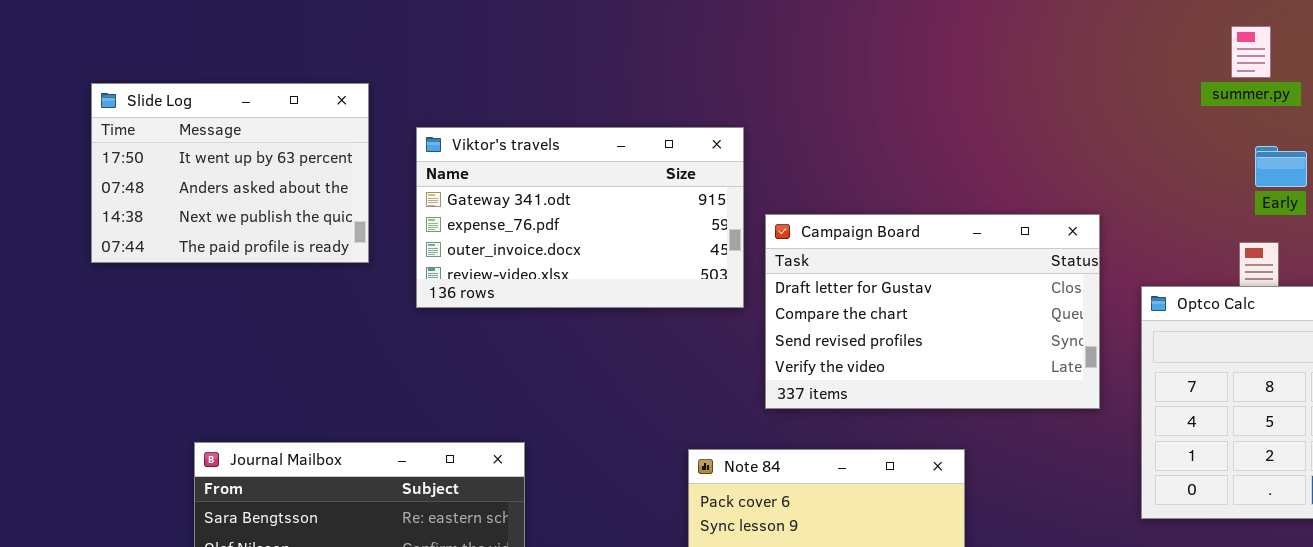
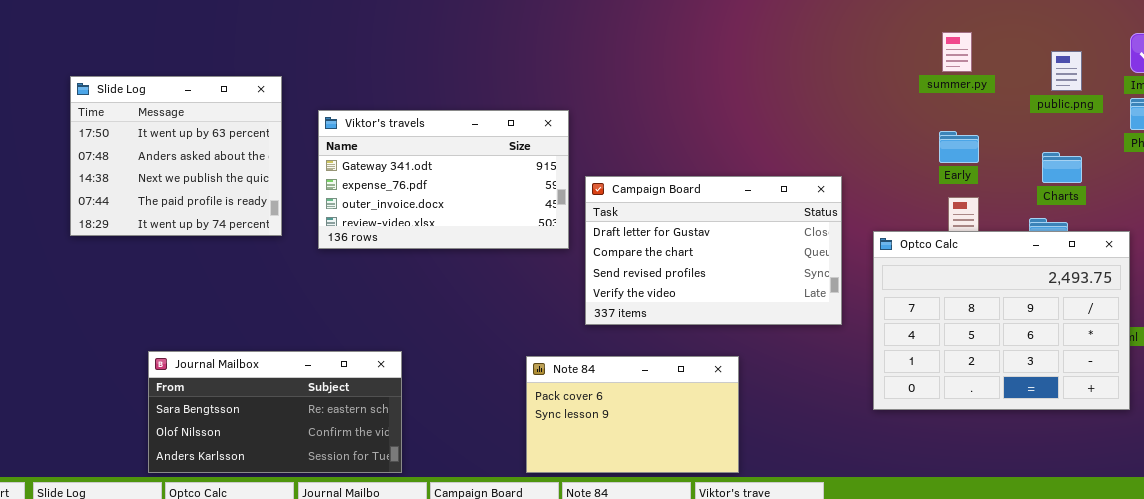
Slide Log: [91,83,369,263] -> [70,76,282,236], resized
Early: [1255,146,1307,187] -> [939,131,979,163], moved

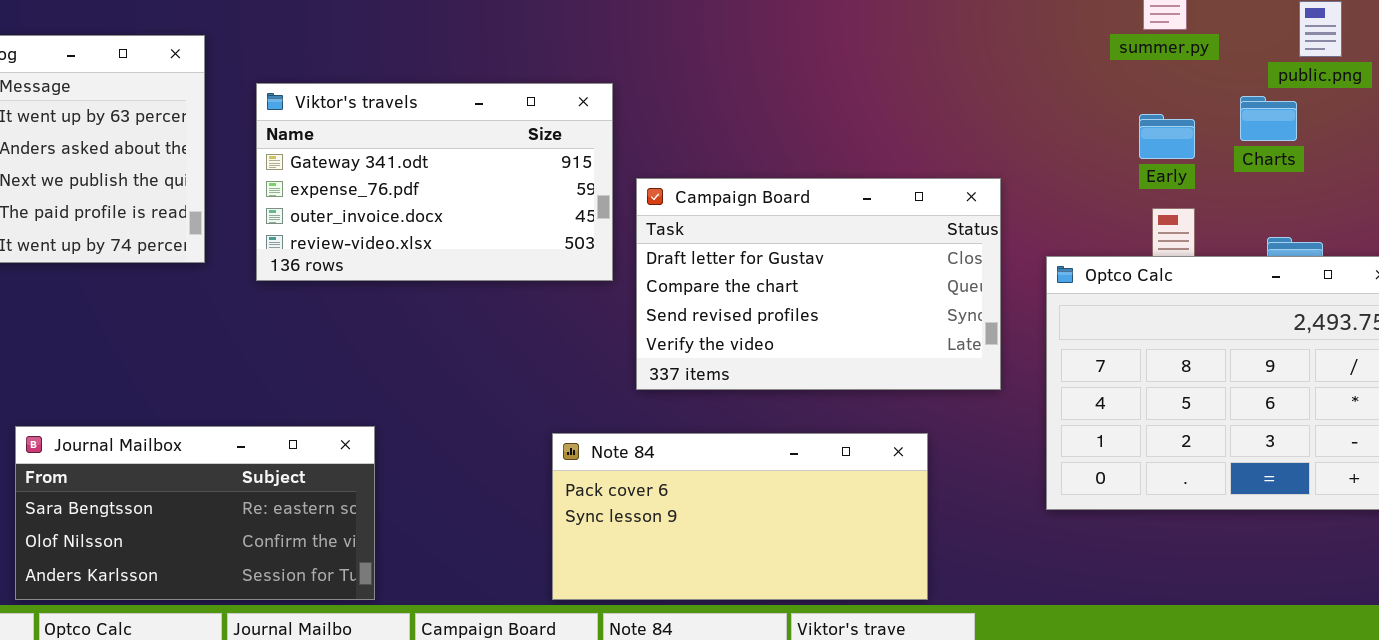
Charts: [1042,152,1082,183] -> [1240,96,1297,141], moved
Note 84: [526,356,739,473] -> [552,433,928,600], resized

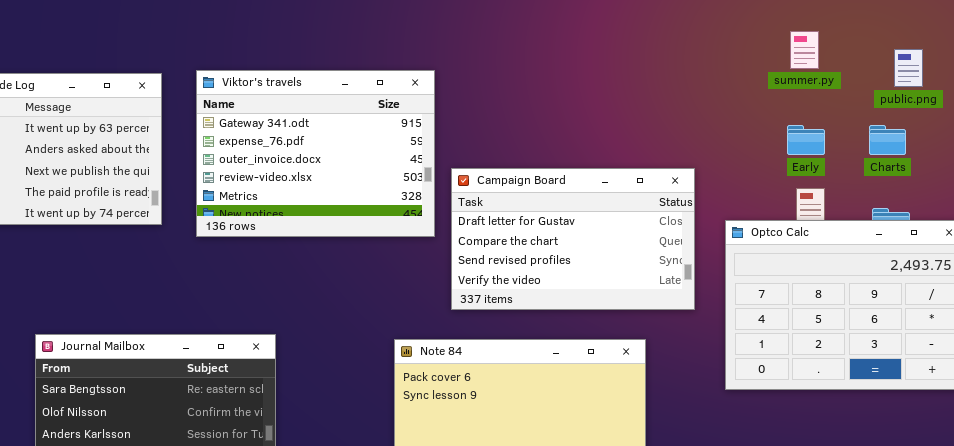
Viktor's travels: [256,83,613,281] -> [196,70,435,237], resized
Charts: [1240,96,1297,141] -> [869,125,906,155], moved

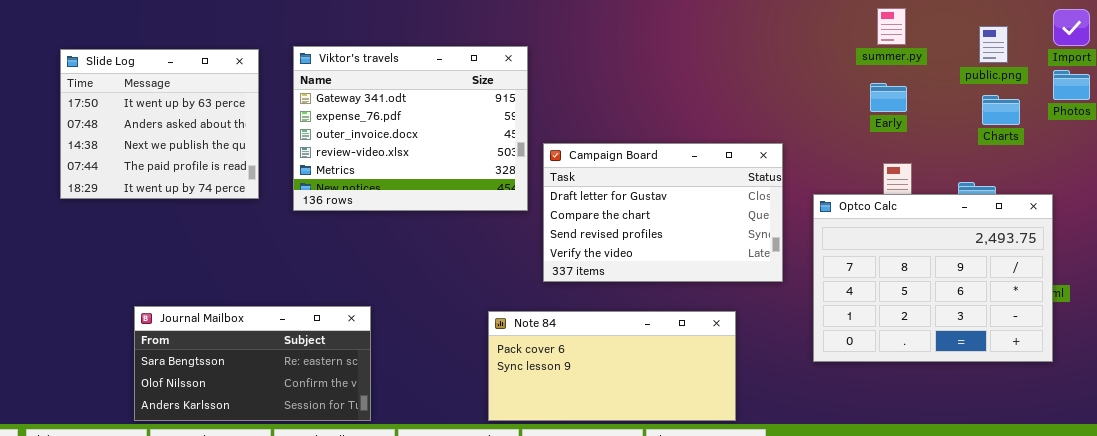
Early: [787,125,825,155] -> [870,83,907,112], moved
Charts: [869,125,906,155] -> [982,95,1020,125], moved

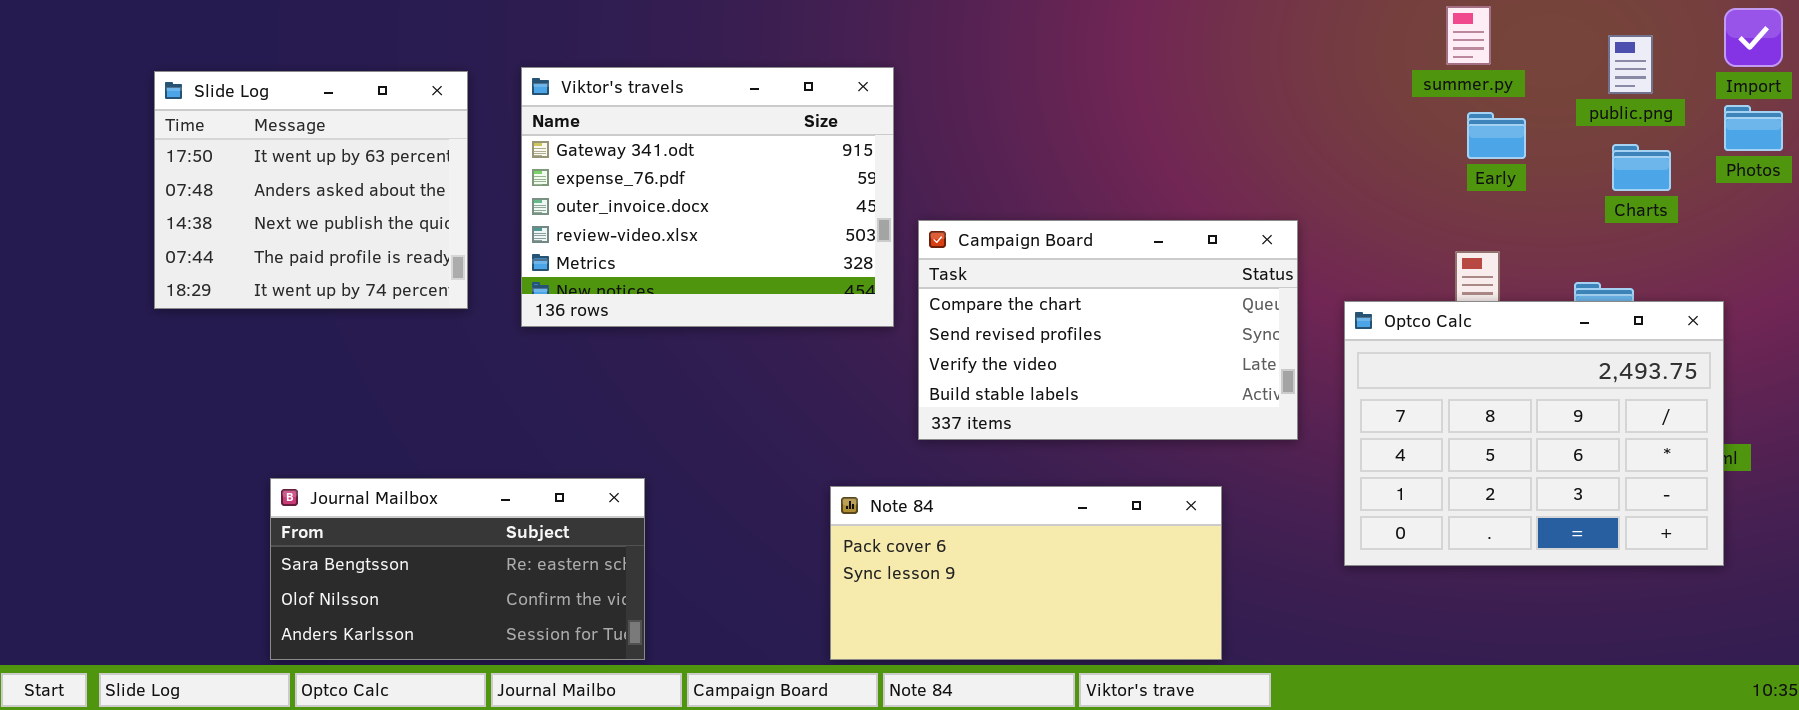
Early: [870,83,907,112] -> [1467,112,1526,159], moved
Campaign Board: [543,143,783,282] -> [918,220,1298,440], scrolled down 1 row

